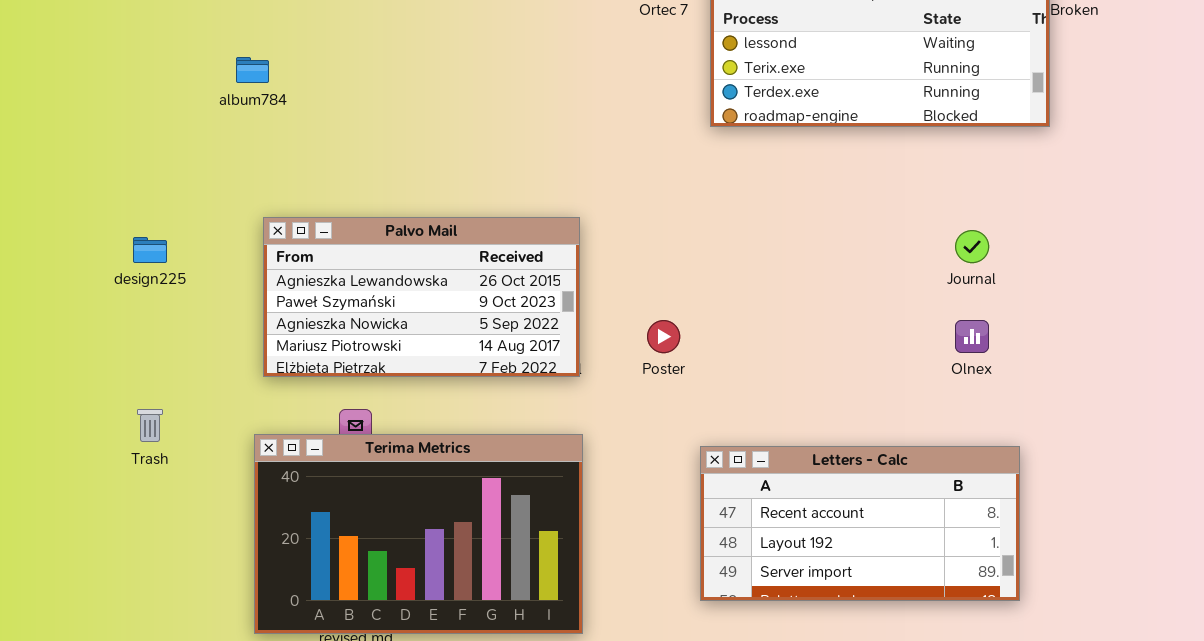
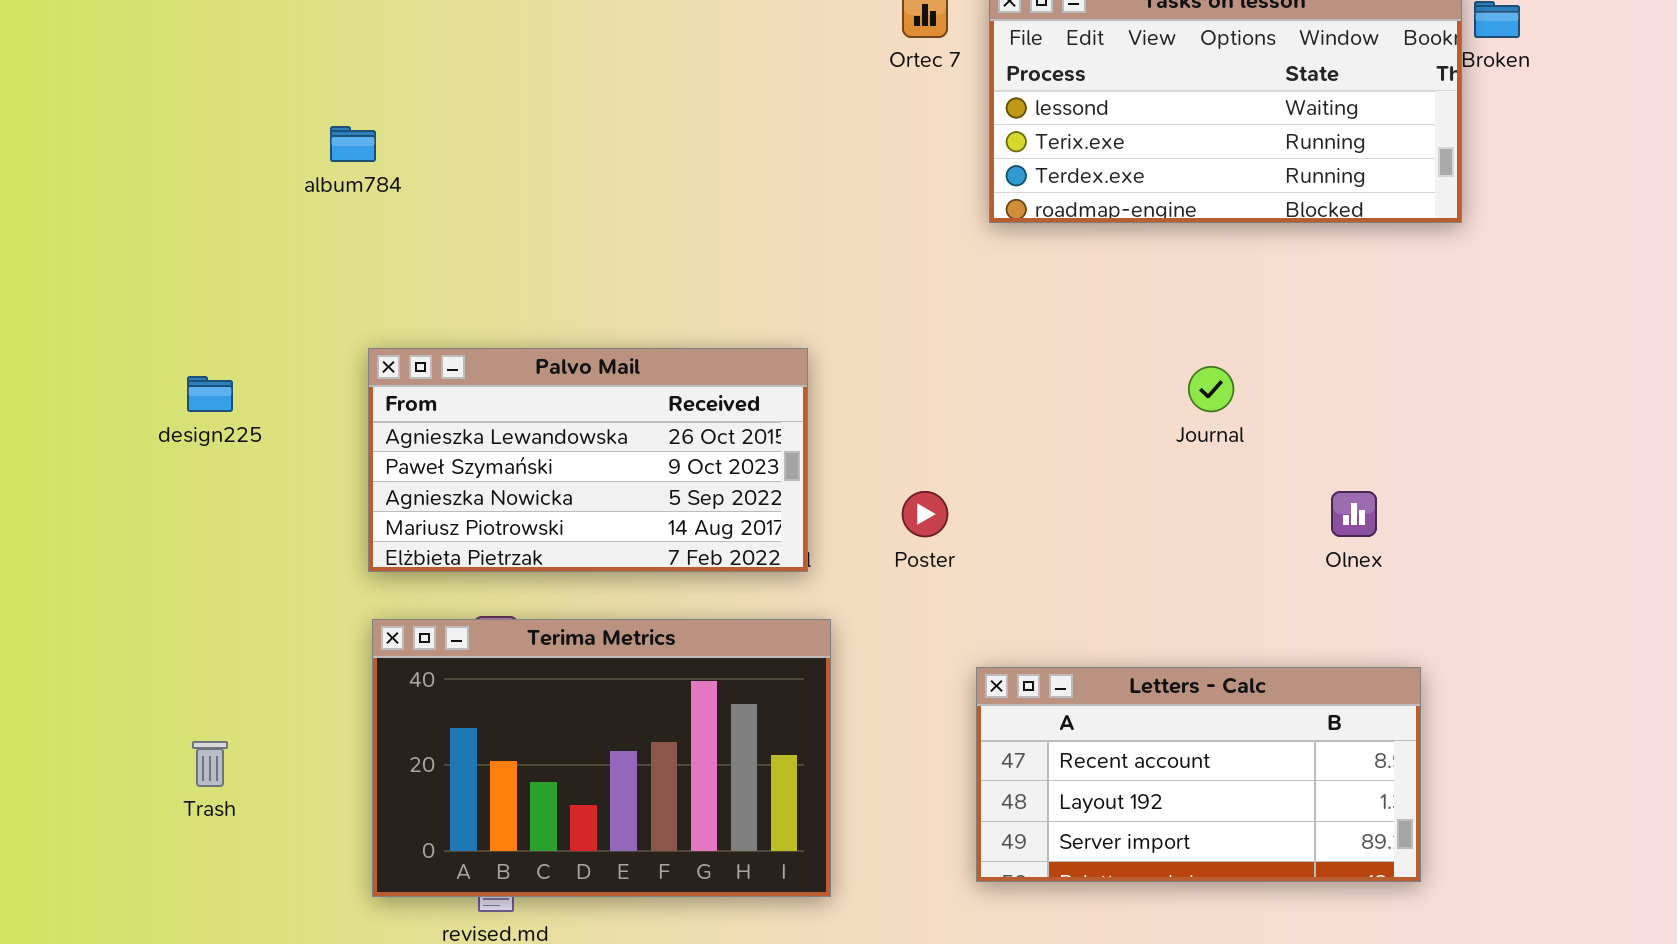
Journal: [955,230,989,263] -> [1188,366,1234,412], moved
Trash: [137,409,163,442] -> [192,741,228,787], moved
Terima Metrics: [254,434,583,634] -> [372,619,831,897], moved

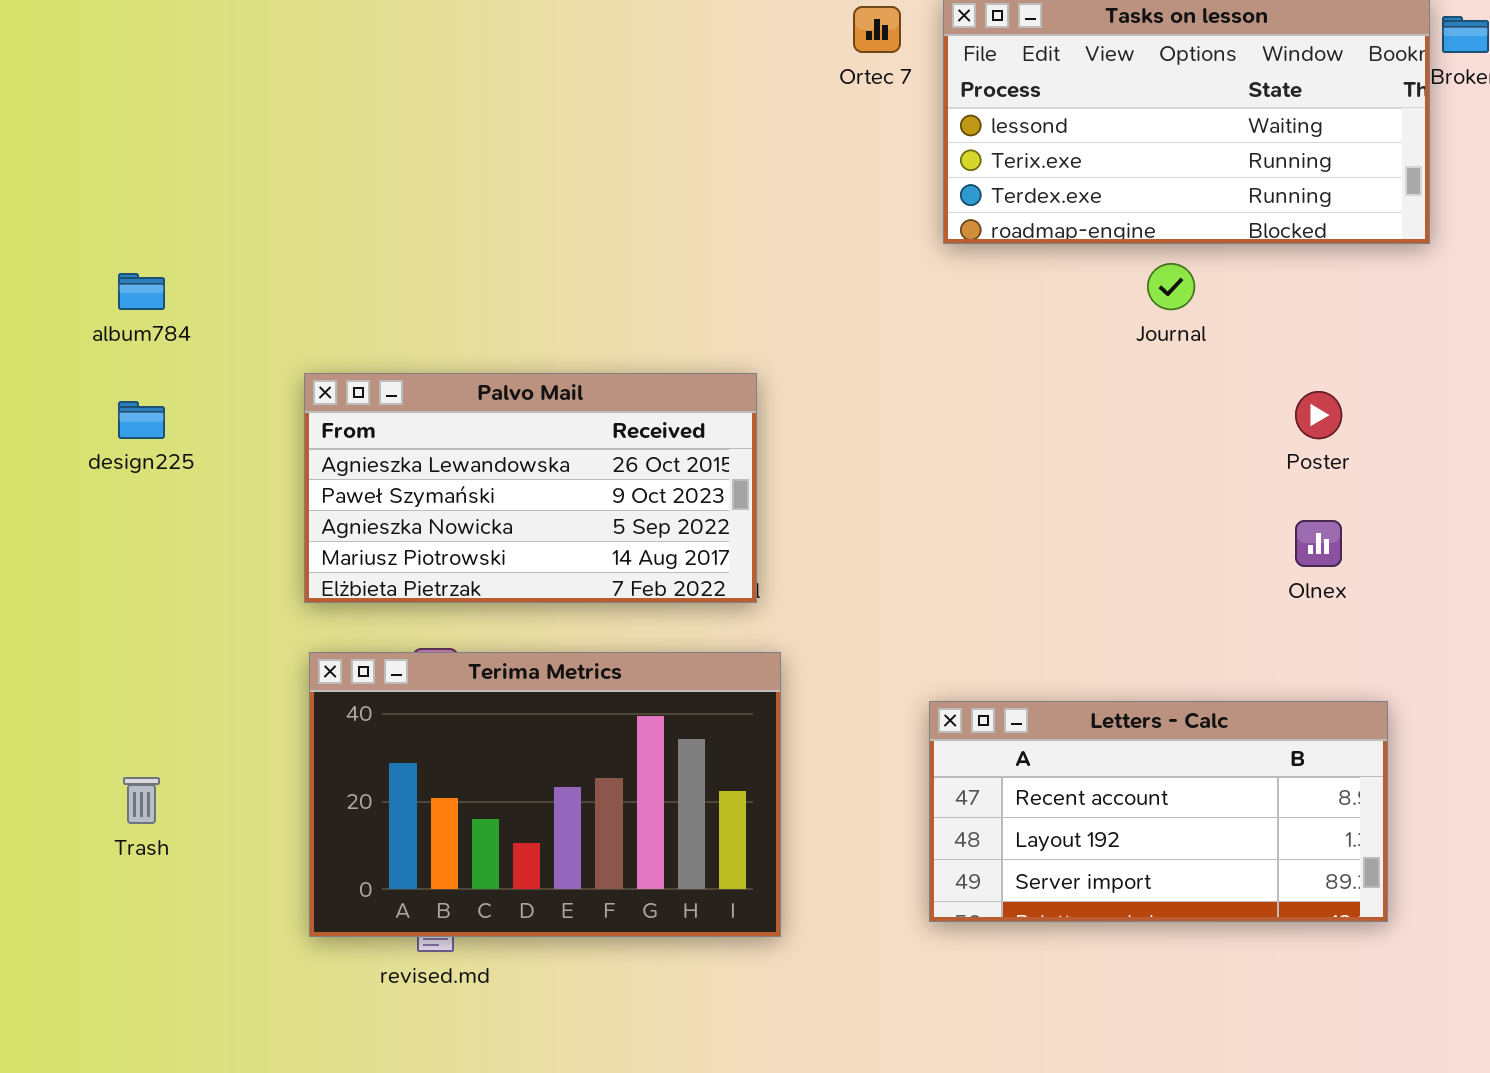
album784: [330,126,376,162] -> [118,273,165,310], moved
Journal: [1188,366,1234,412] -> [1147,263,1195,310], moved
Poster: [902,491,948,537] -> [1295,391,1342,439], moved

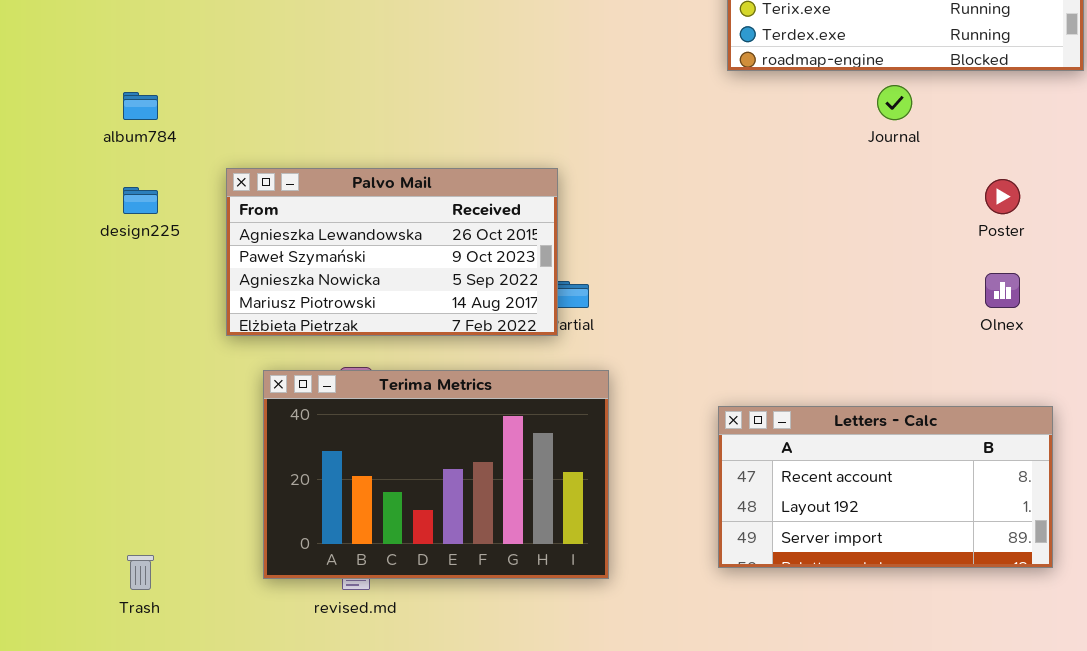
Palvo Mail: [304,373,757,603] -> [226,168,558,336], moved
Trash: [123,777,160,824] -> [127,555,154,590], moved

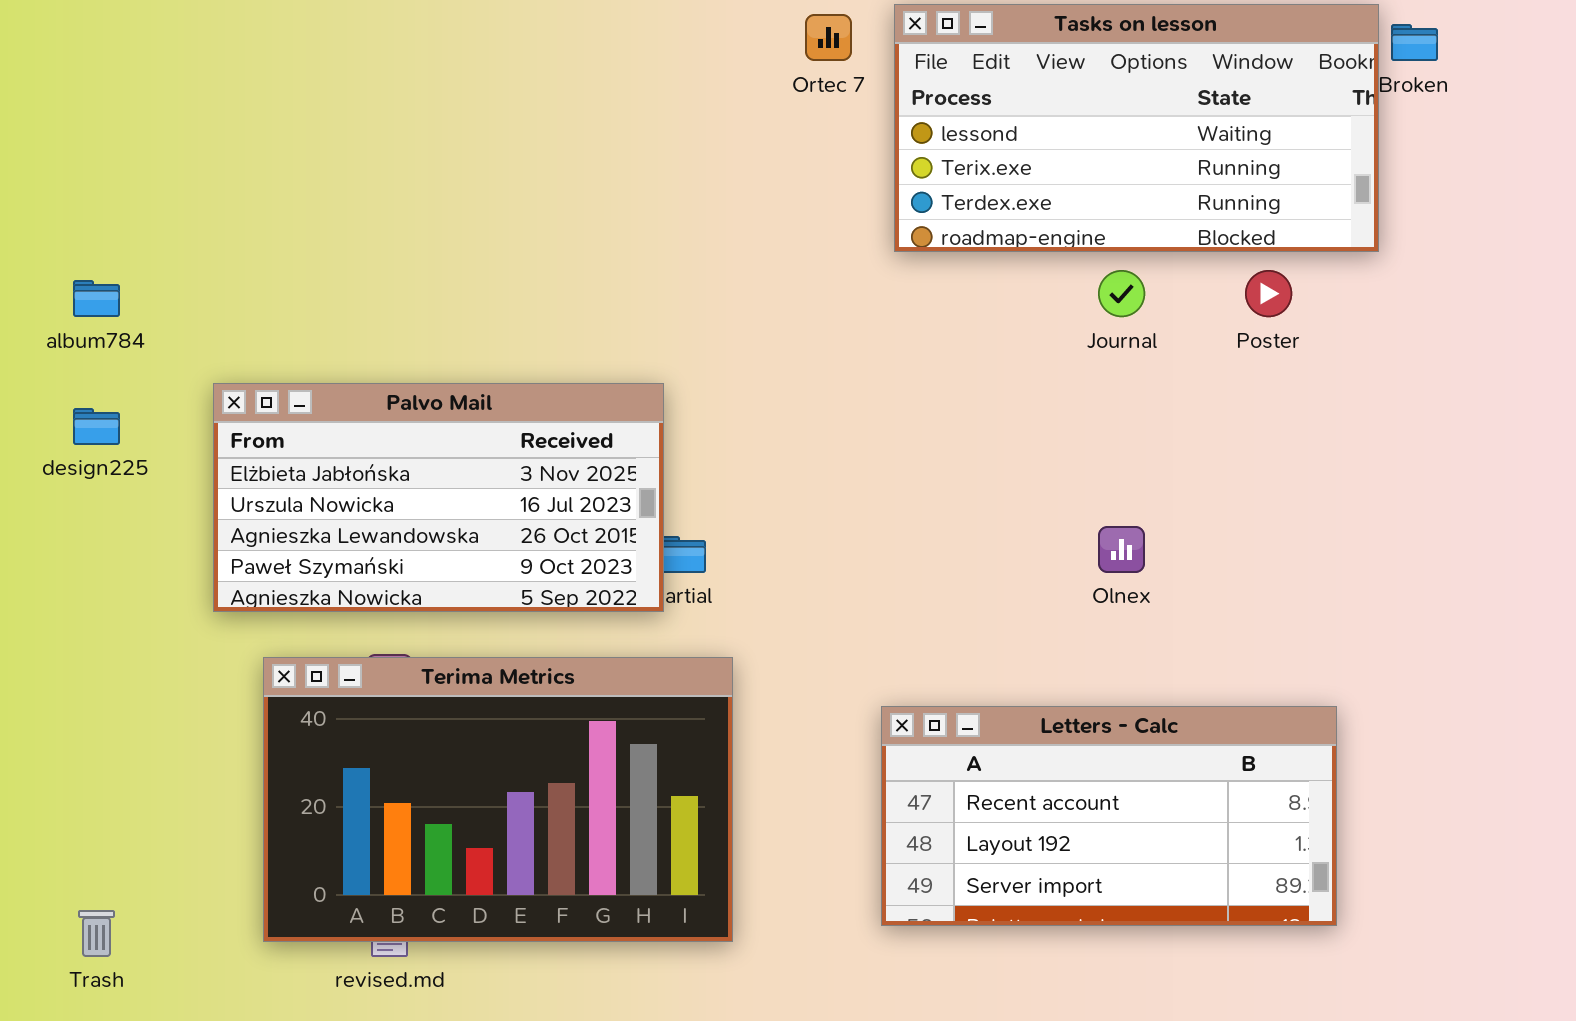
Palvo Mail: [226,168,558,336] -> [213,383,664,612], scrolled up 2 rows
Poster: [985,179,1020,214] -> [1245,270,1292,317], moved
Olnex: [985,273,1020,308] -> [1098,526,1145,573], moved

